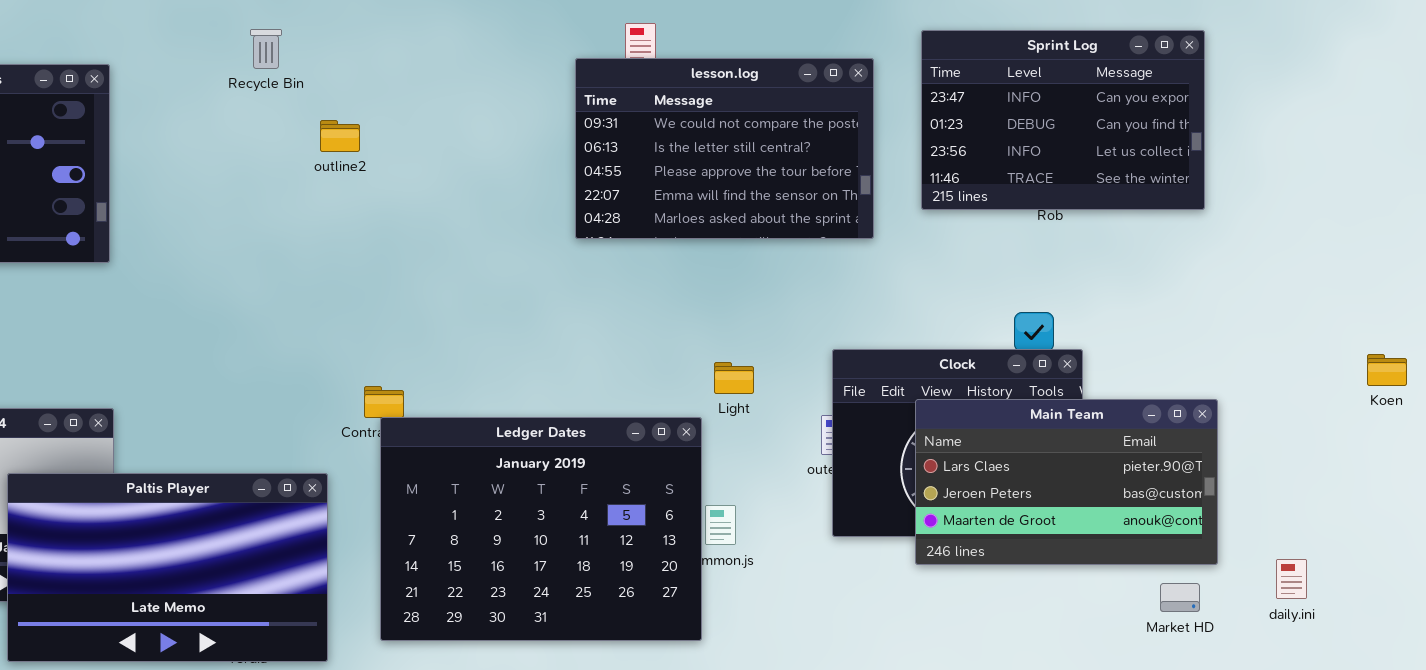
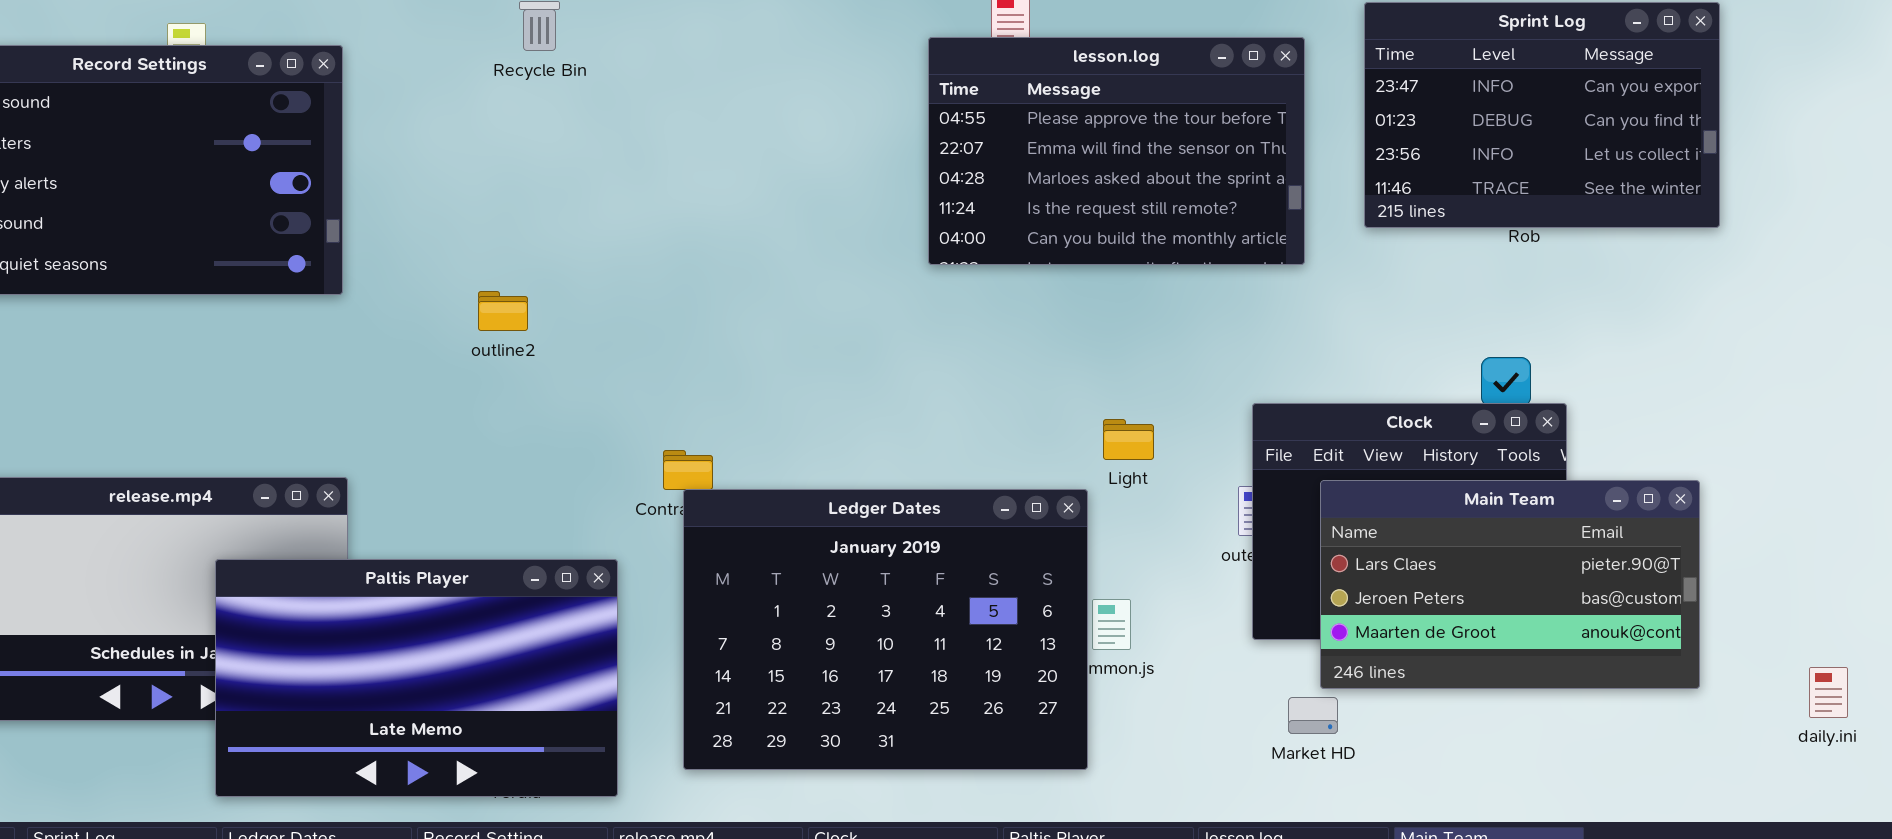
lesson.log: [575,58,874,239] -> [928,37,1305,265], scrolled down 2 rows
outline2: [320,120,360,152] -> [478,291,528,331], moved
Main Team: [915,399,1218,565] -> [1320,480,1700,689], moved
Market HD: [1160,583,1200,612] -> [1288,697,1338,734], moved

